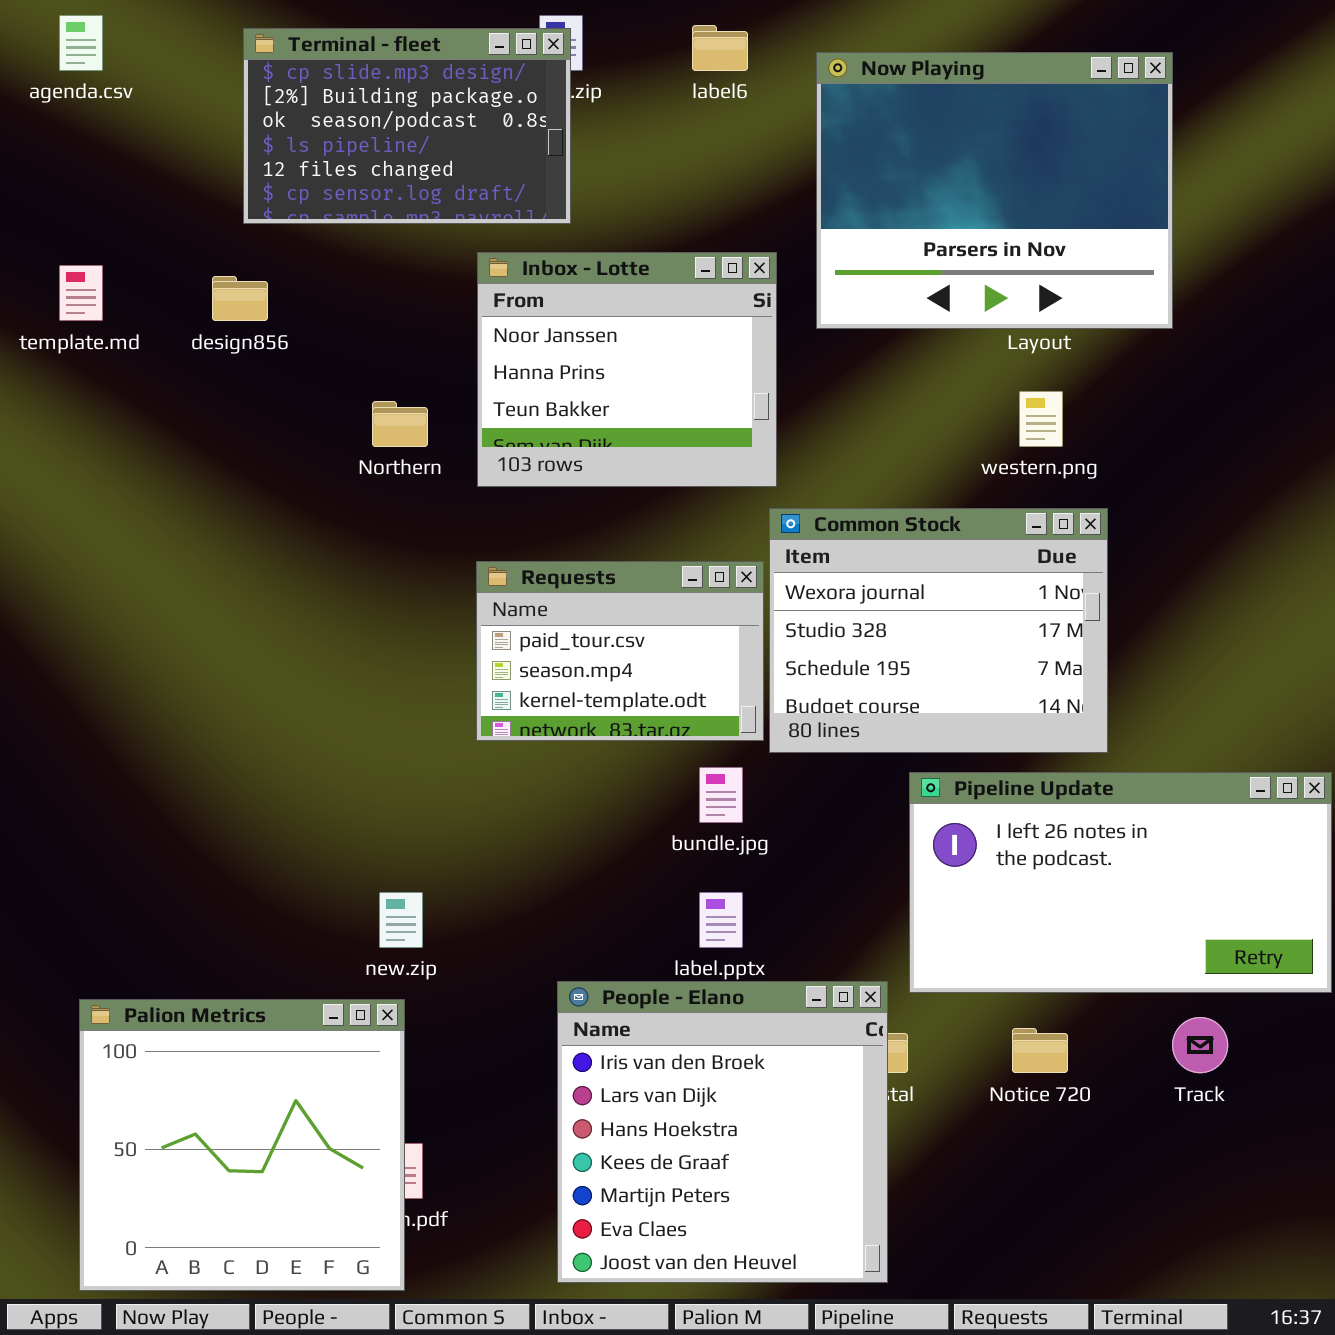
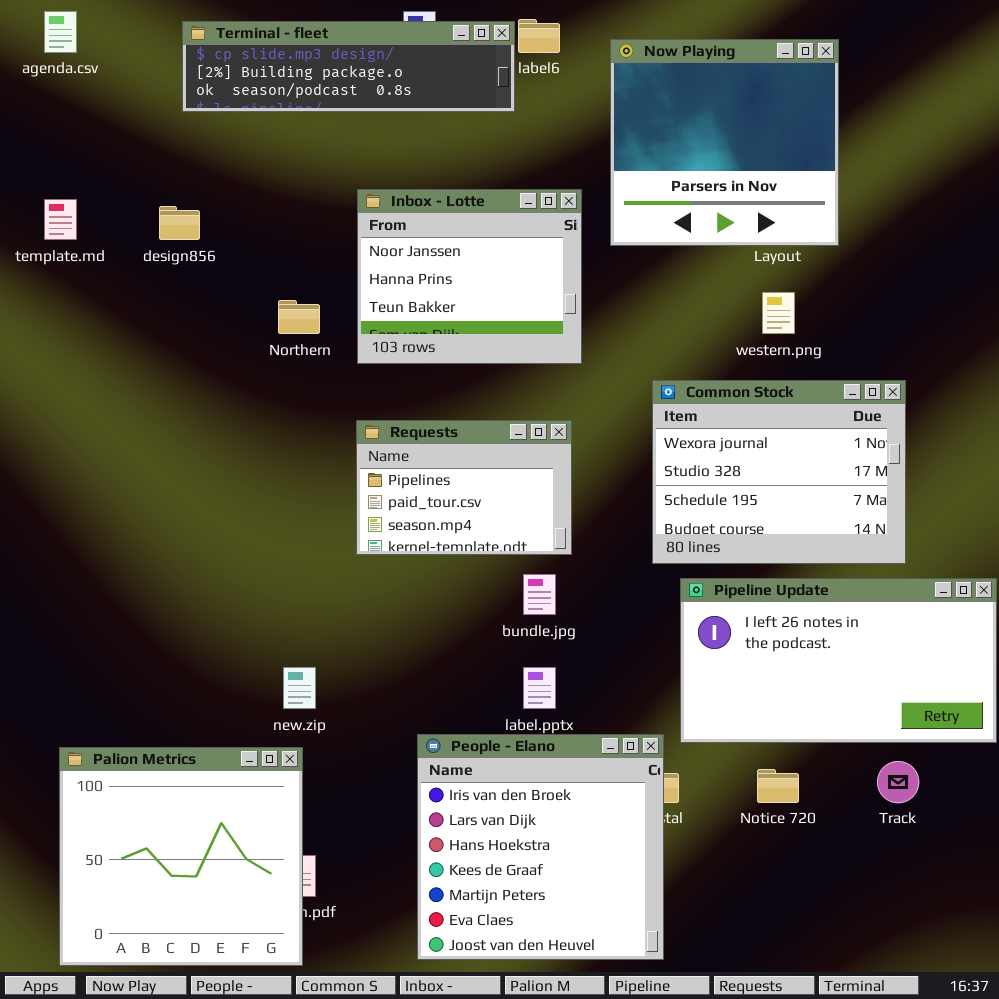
Terminal - fleet: [243,28,571,224] -> [182,21,515,112], resized
Now Playing: [816,52,1173,329] -> [610,39,839,246], resized
Common Stock: [769,508,1108,753] -> [652,380,906,564], moved
Requests: [476,561,764,741] -> [356,420,572,555], scrolled up 1 row

